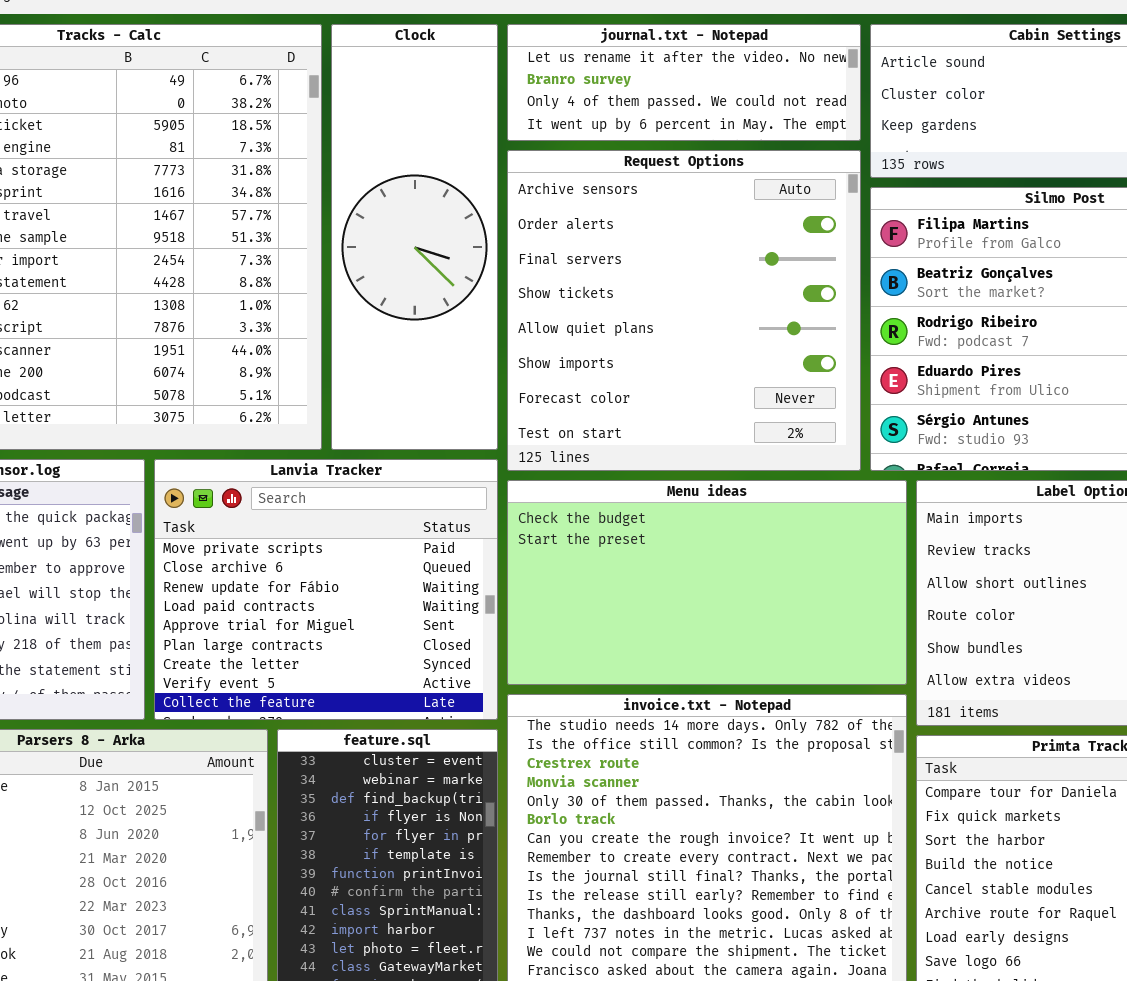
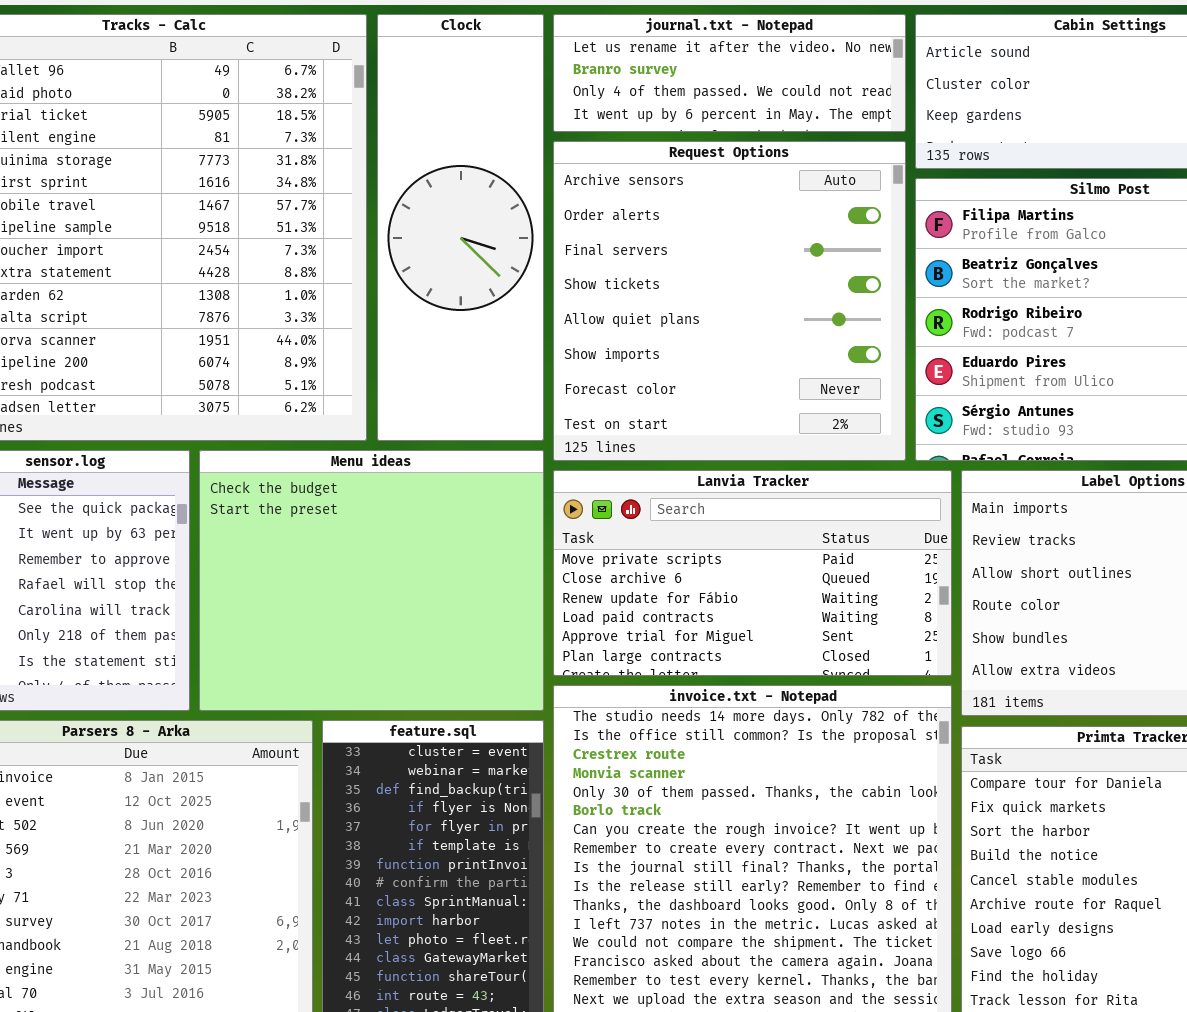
Lanvia Tracker: [154,459,498,720] -> [553,470,952,676], moved, resized
Menu ideas: [507,480,907,685] -> [199,450,544,711], moved, resized

